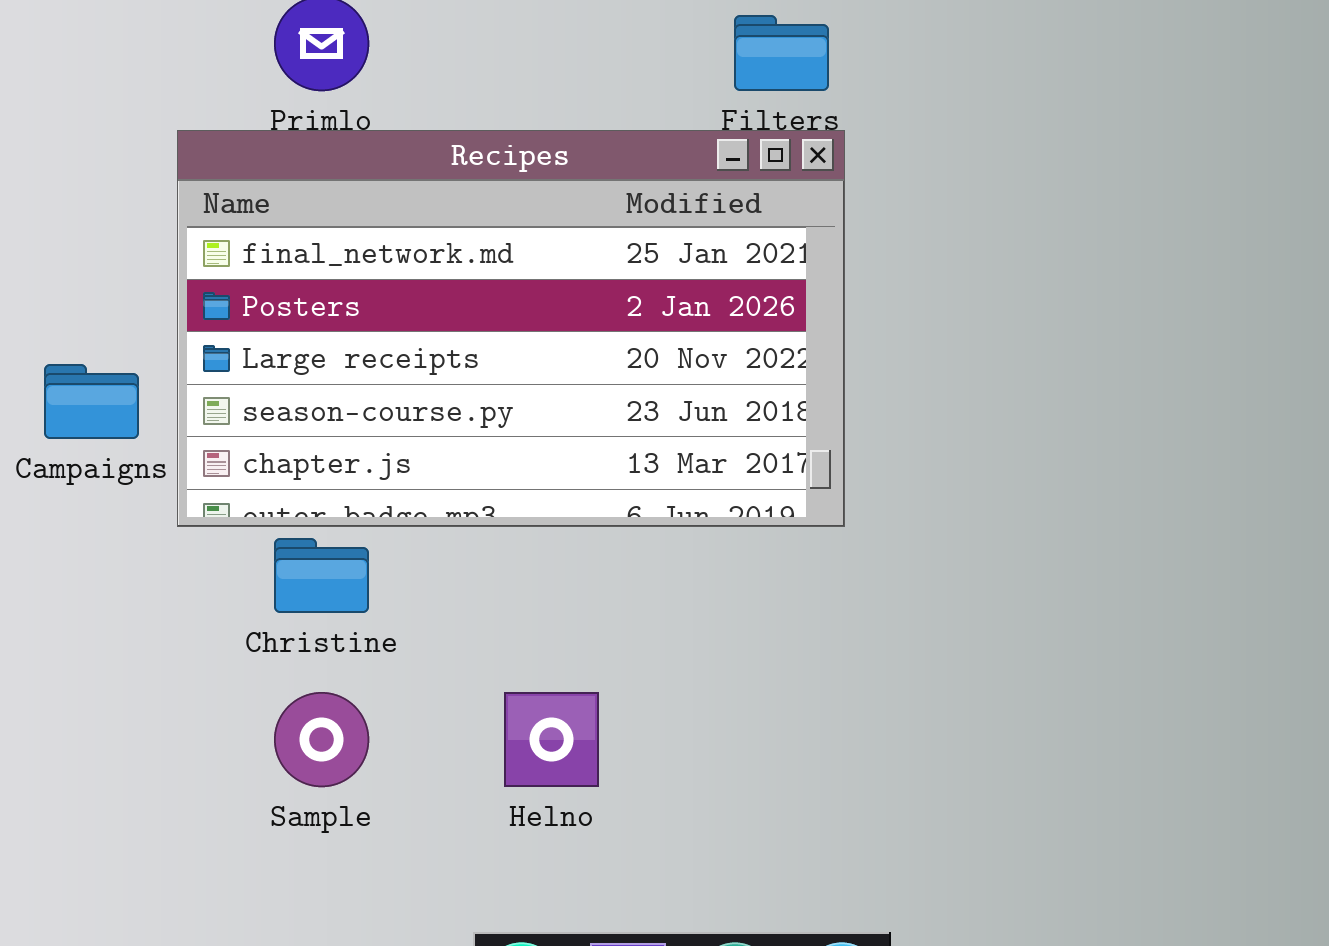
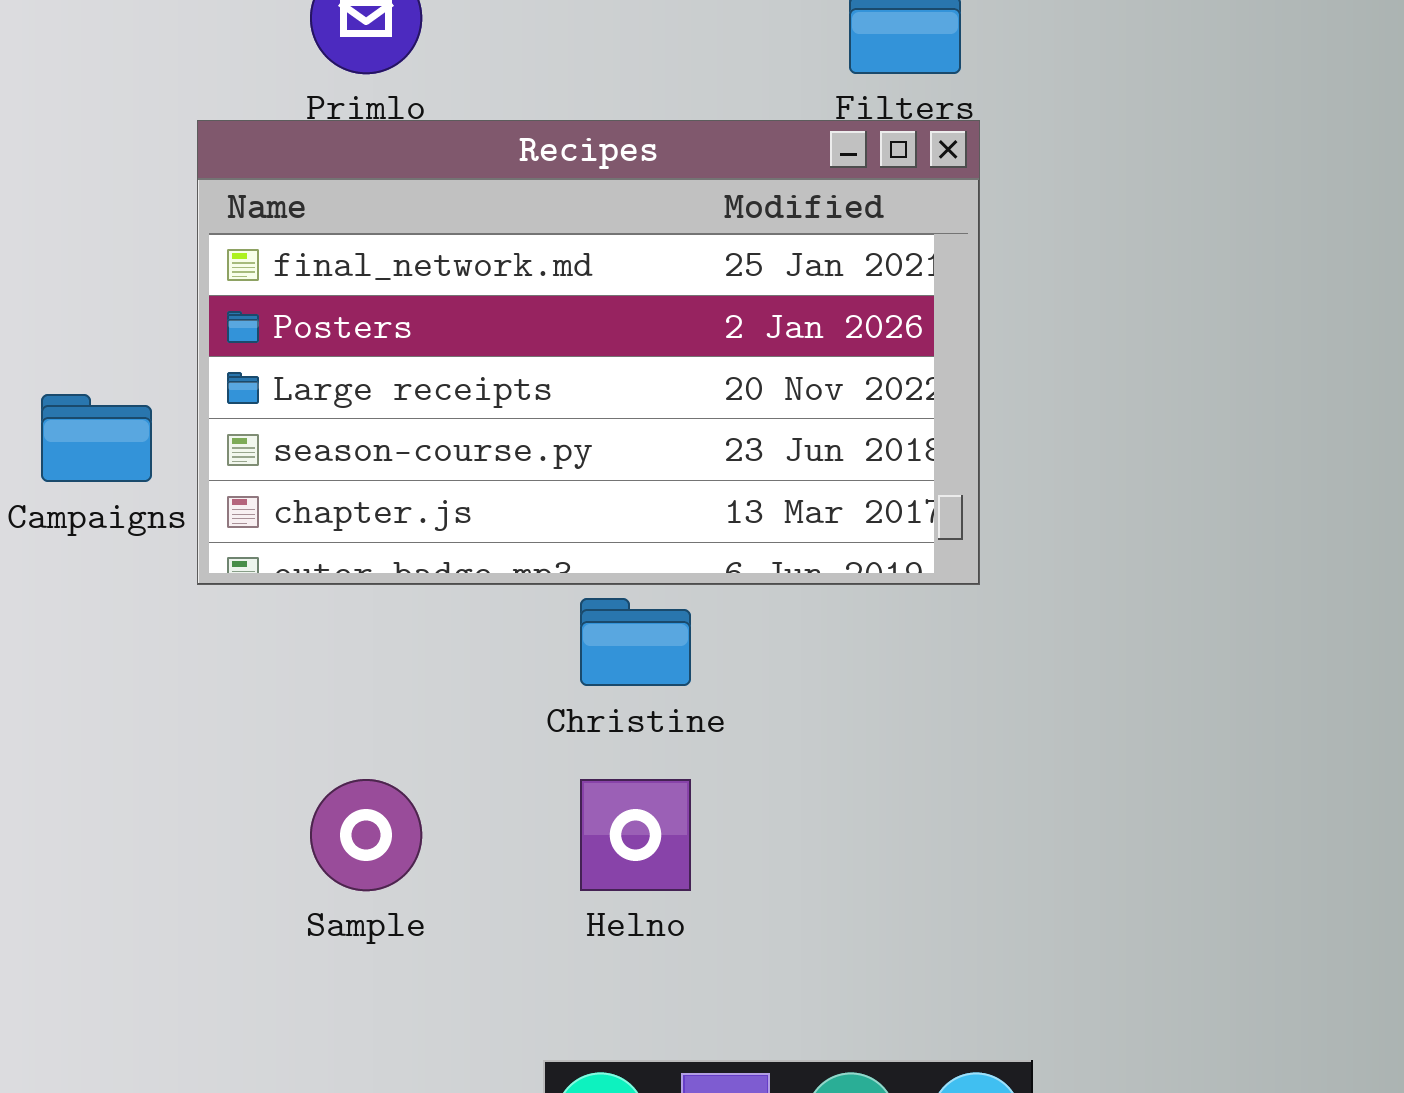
Christine: [274,538,369,613] -> [580,598,691,686], moved

